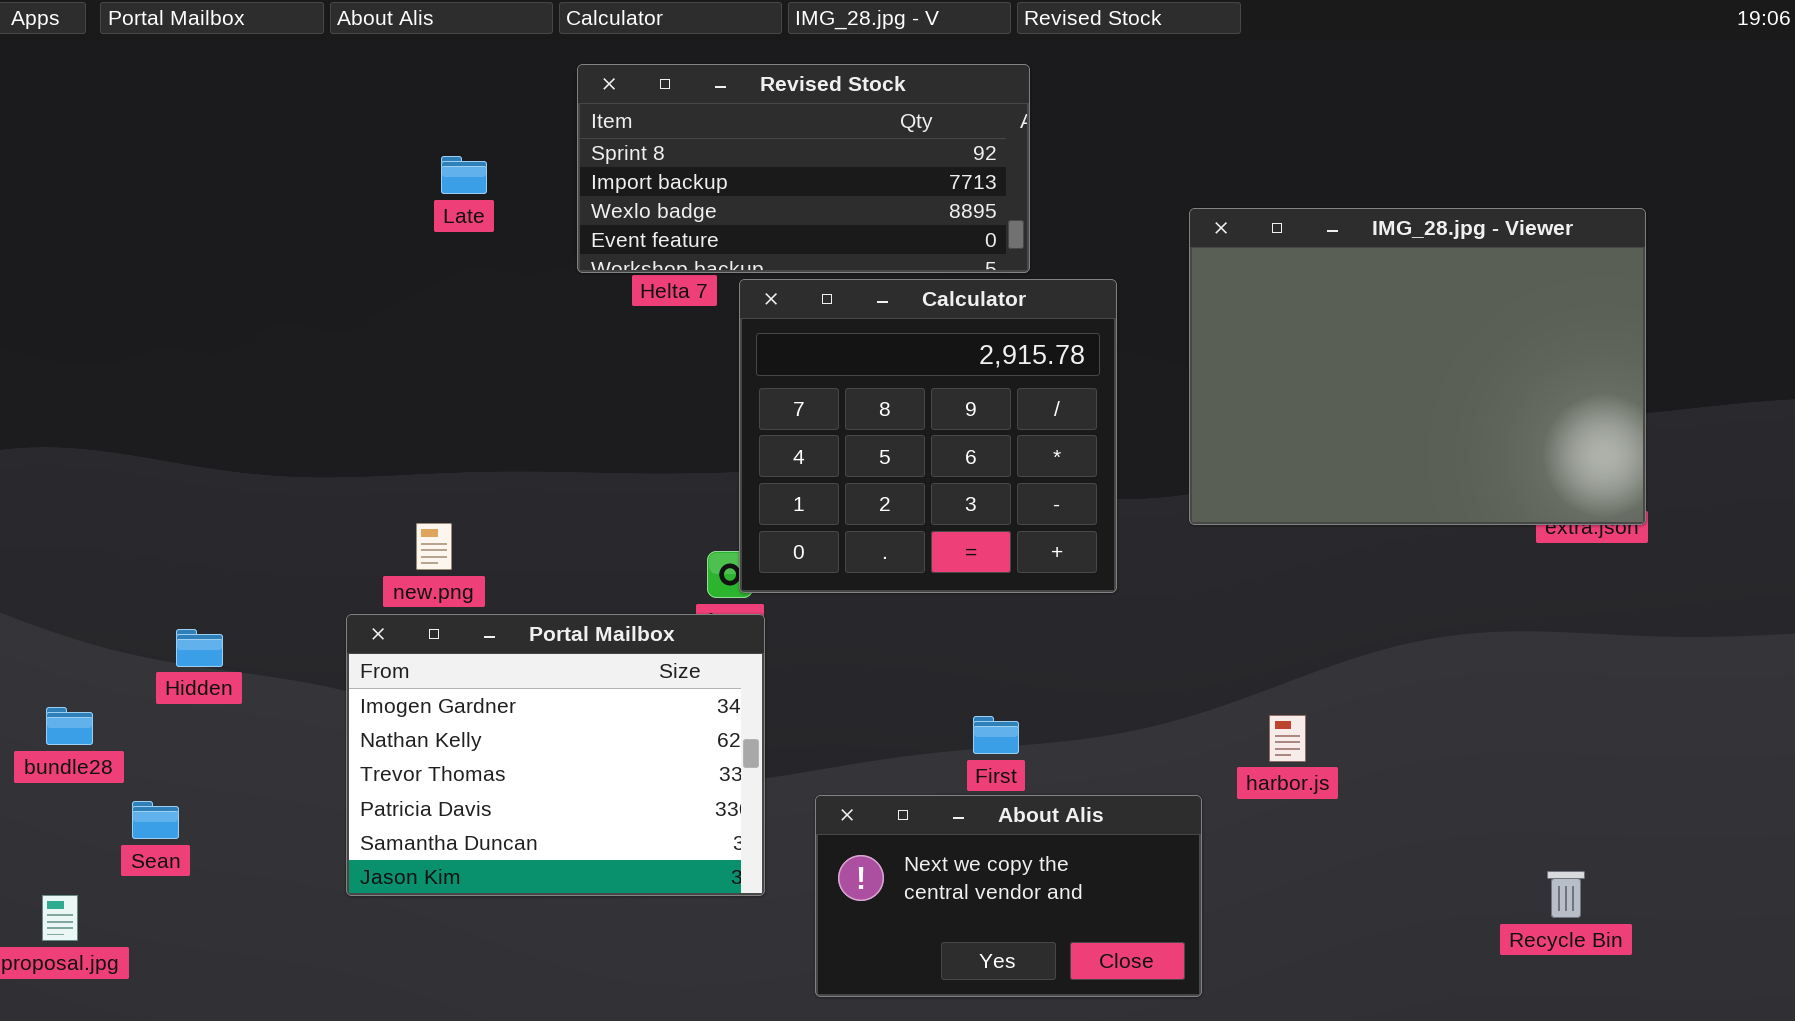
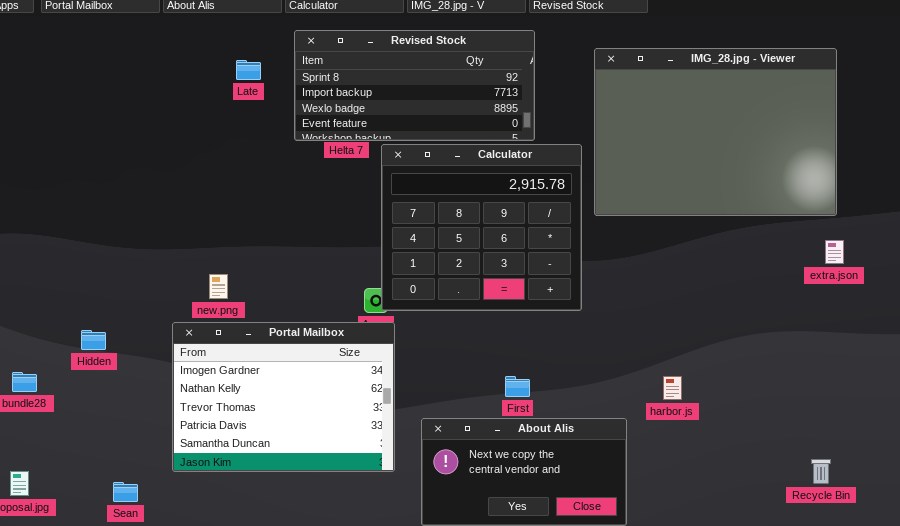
Late: [441,156,487,194] -> [236,60,261,80], moved
IMG_28.jpg - Viewer: [1189,208,1646,525] -> [594,48,837,216], moved
Sean: [132,801,179,839] -> [113,482,138,502], moved

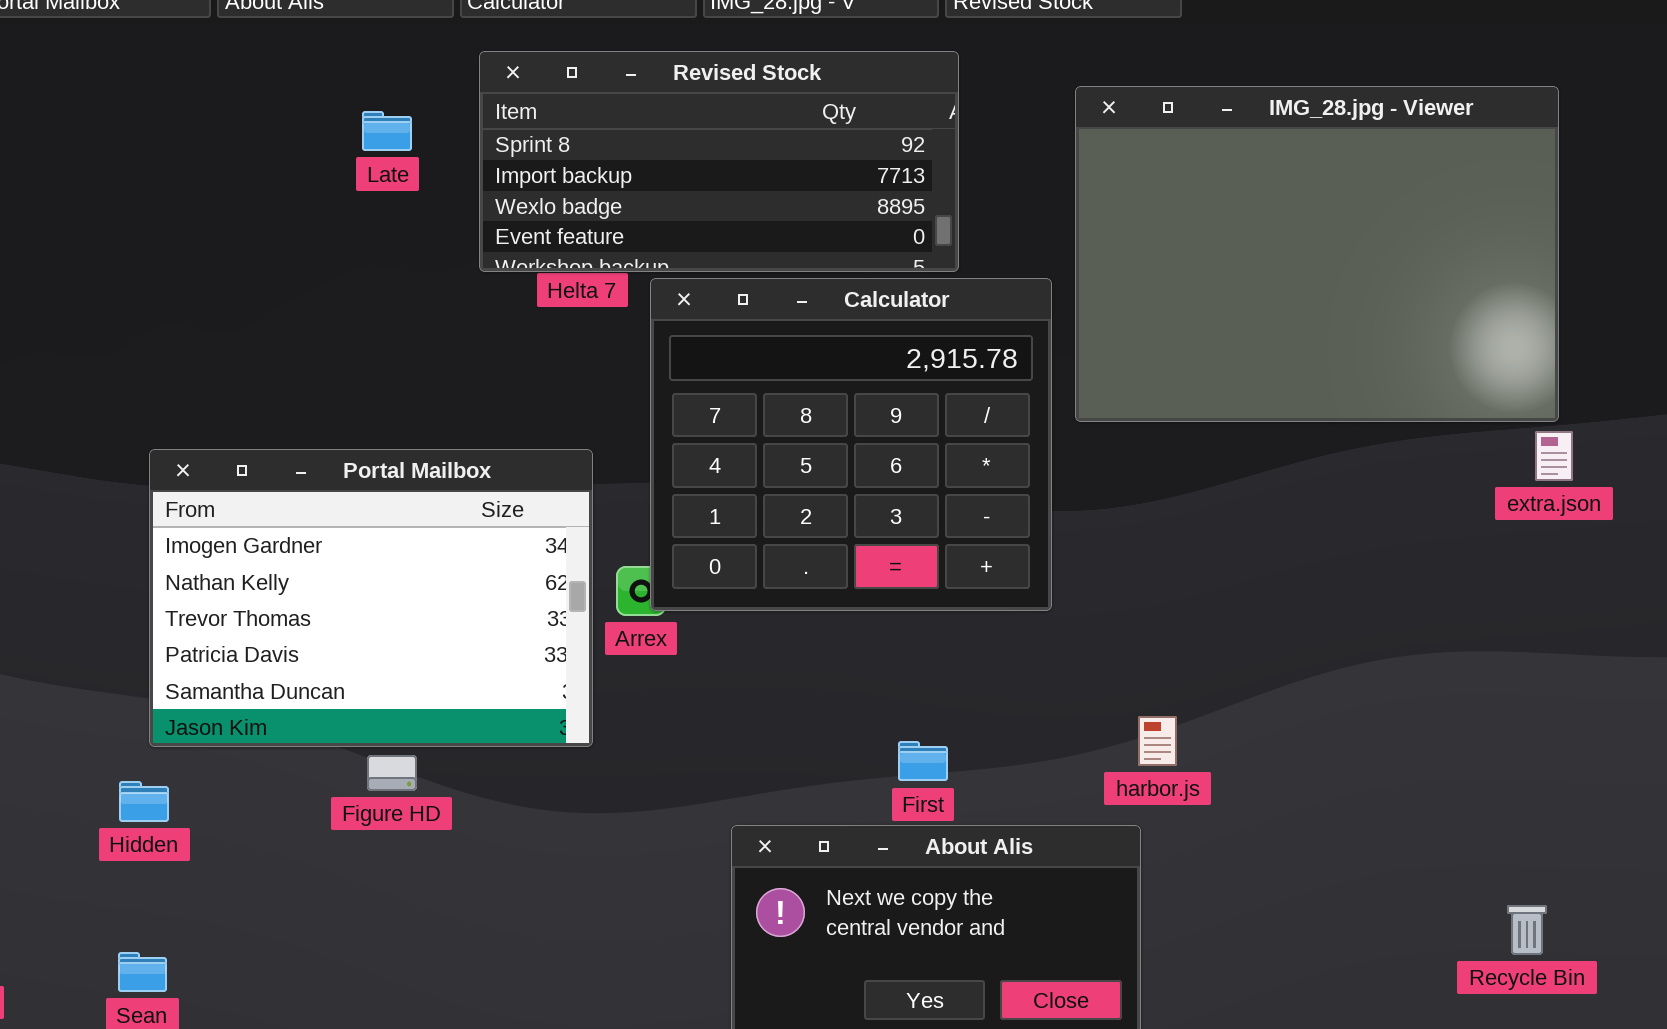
extra.json: [825,240,844,264] -> [1535,431,1573,481], moved
Portal Mailbox: [172,322,395,472] -> [149,449,593,747], moved
Hidden: [81,330,106,350] -> [119,781,169,822], moved
harbor.js: [663,376,682,400] -> [1138,716,1177,766], moved

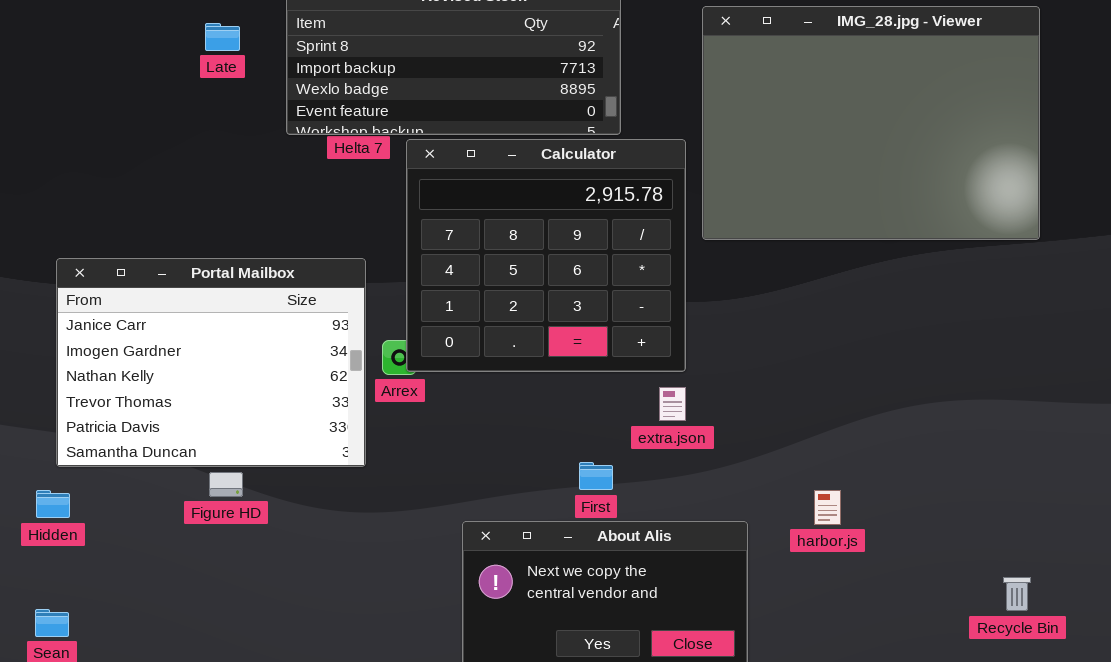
extra.json: [1535,431,1573,481] -> [659,387,686,421], moved
Portal Mailbox: [149,449,593,747] -> [56,258,366,467], scrolled up 1 row
harbor.js: [1138,716,1177,766] -> [814,490,841,525], moved

